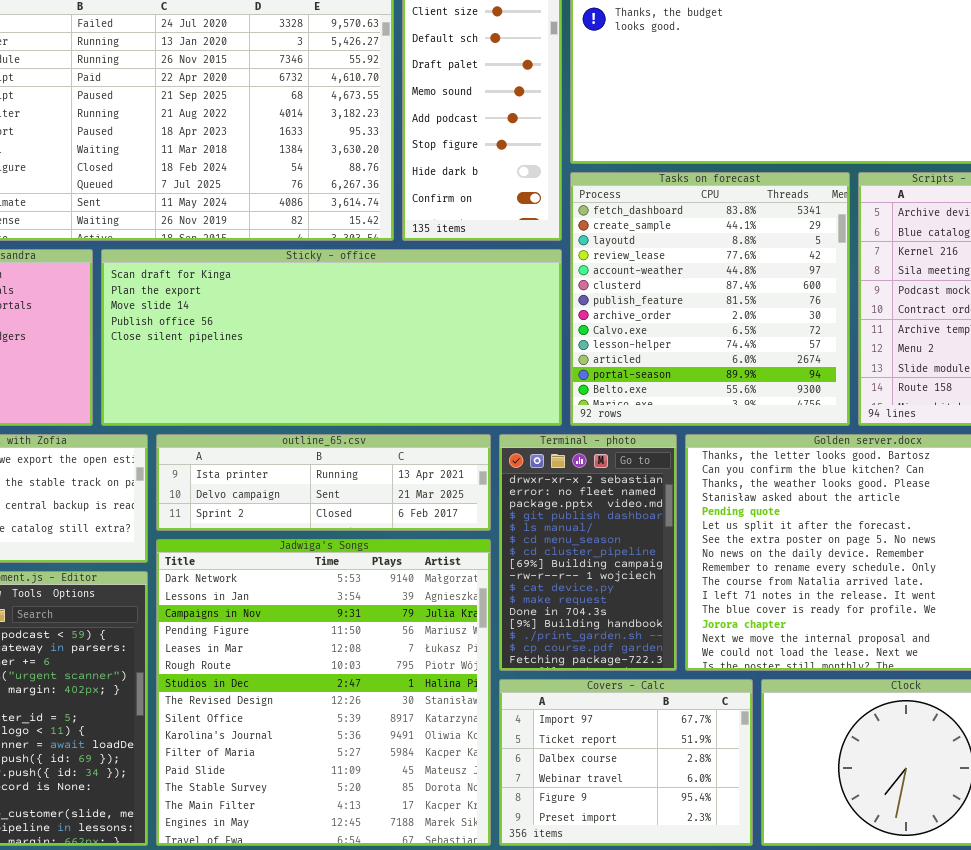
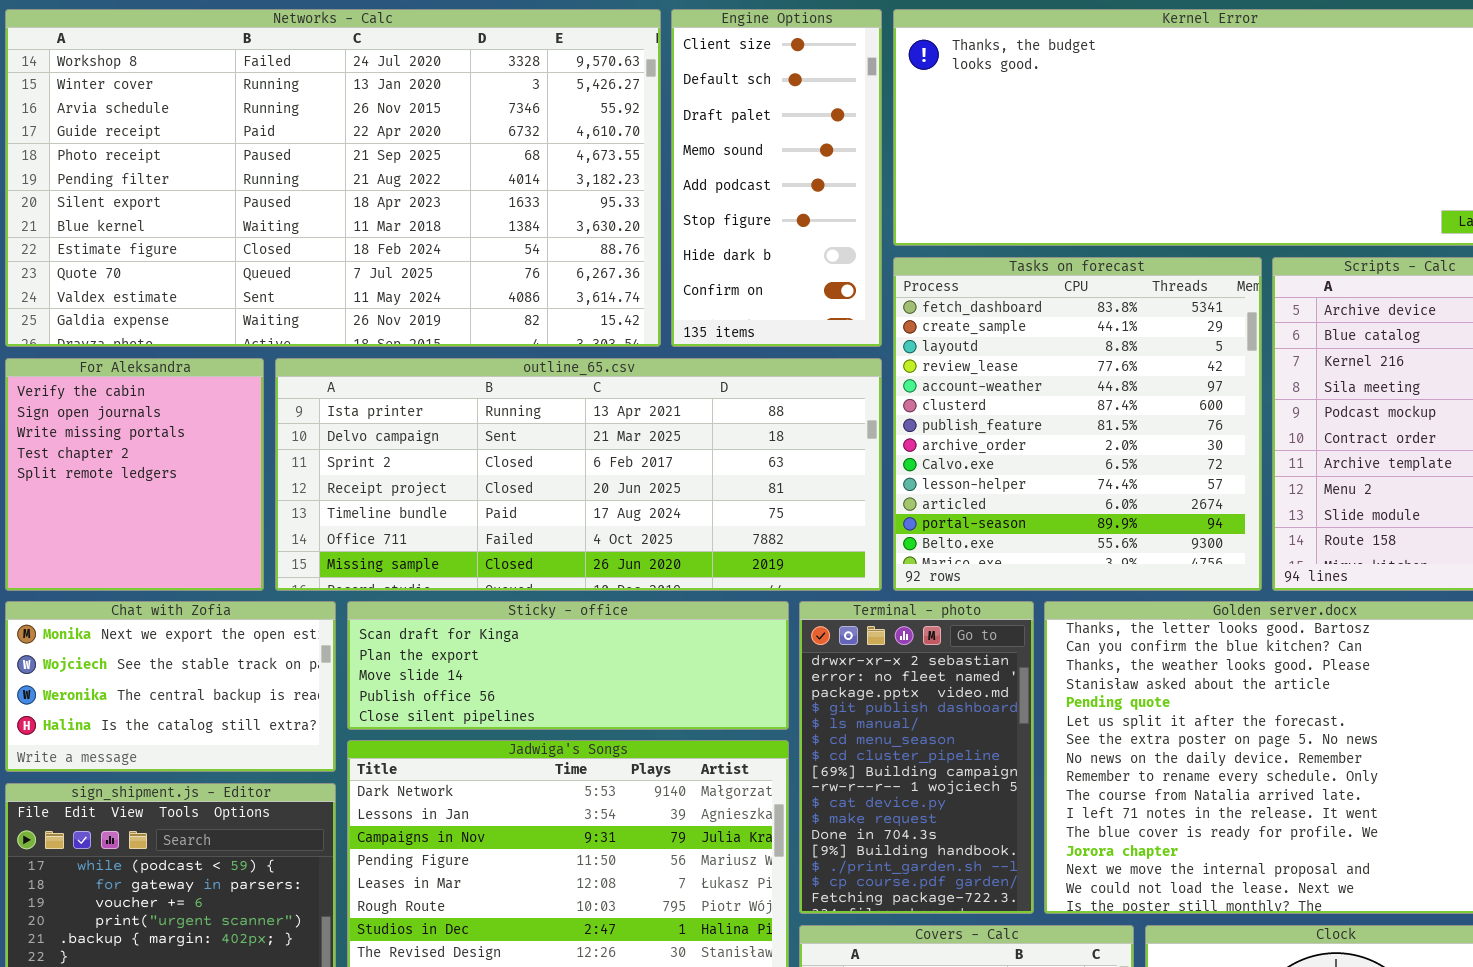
Sticky - office: [101,249,562,426] -> [347,601,789,730], moved, resized
outline_65.csv: [156,434,491,531] -> [275,358,882,591], moved, resized

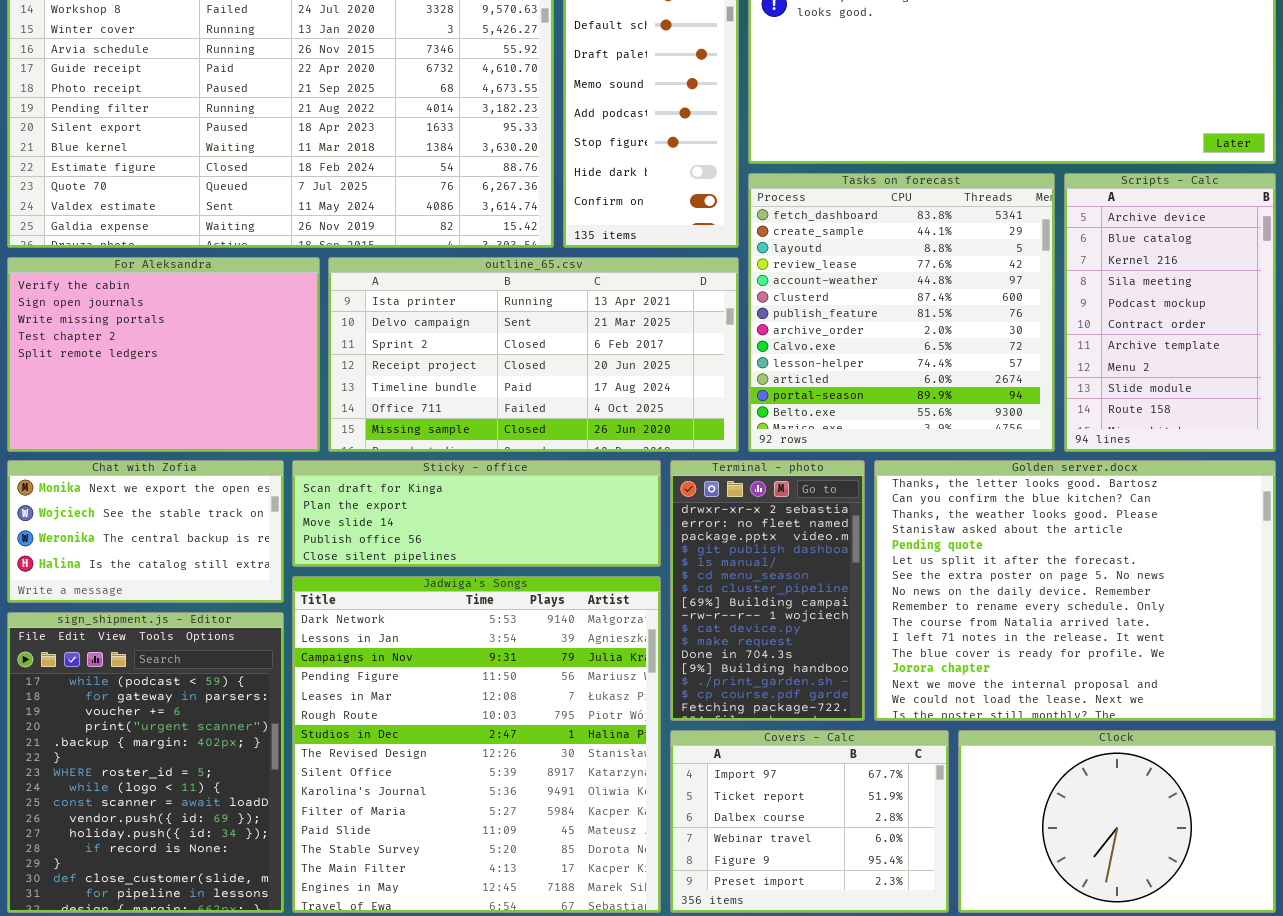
For Aleksandra: [5,358,264,591] -> [7,257,320,452], resized
outline_65.csv: [275,358,882,591] -> [328,257,739,452], resized

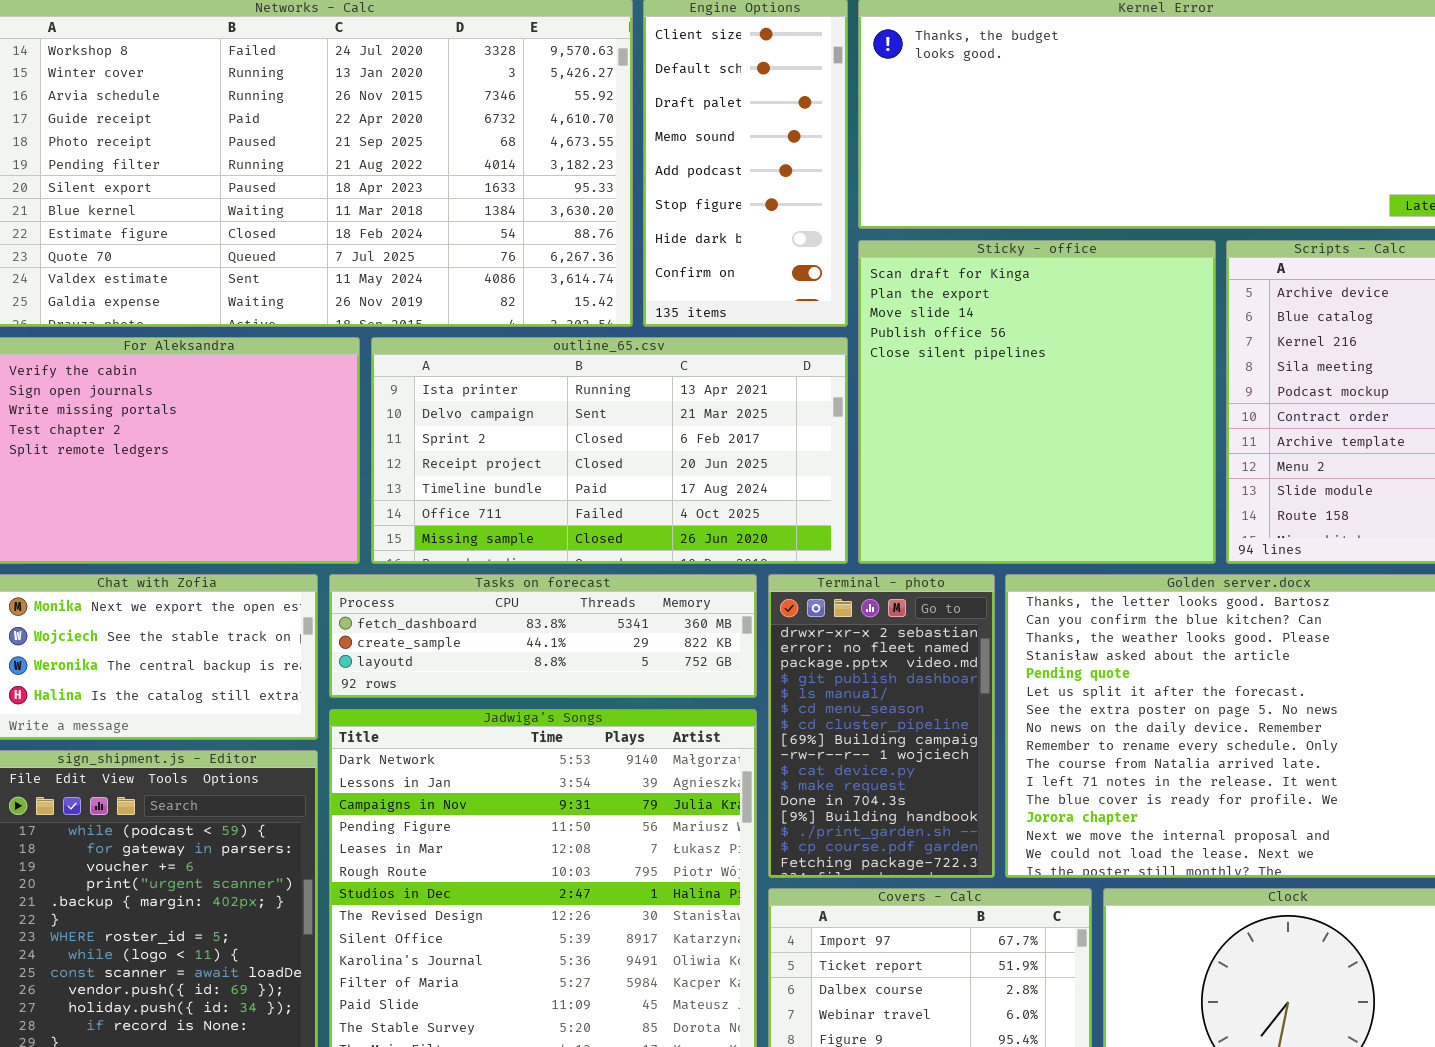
Tasks on forecast: [748,173,1055,452] -> [329,574,757,698], moved, resized
Sticky - office: [292,460,661,567] -> [858,240,1216,564], moved, resized

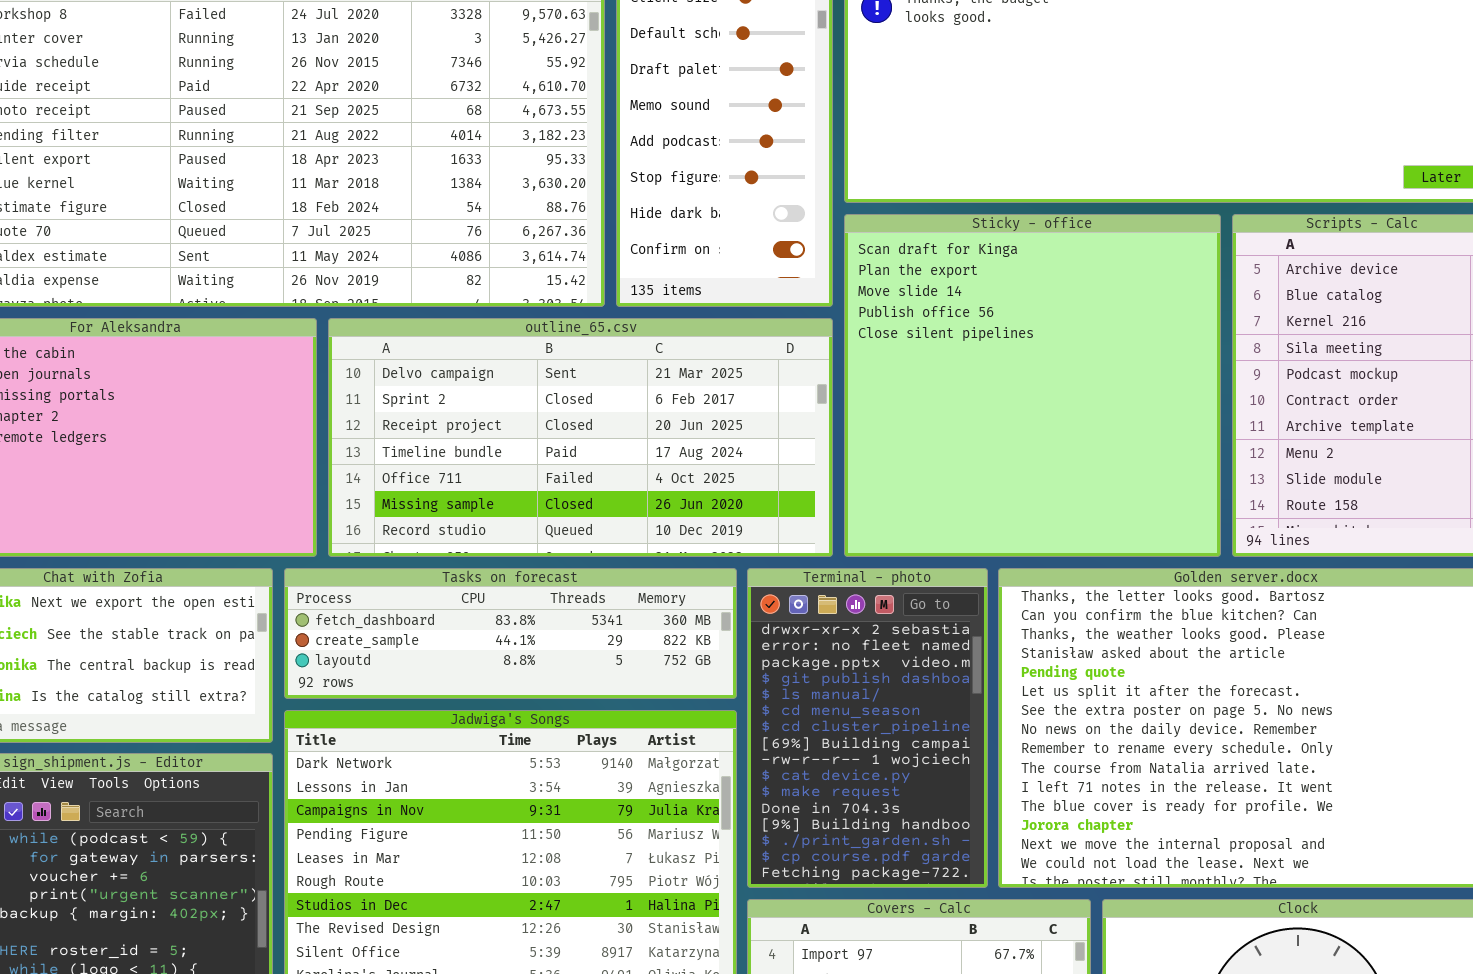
outline_65.csv: [371,337,848,564] -> [328,318,833,557], scrolled down 1 row

